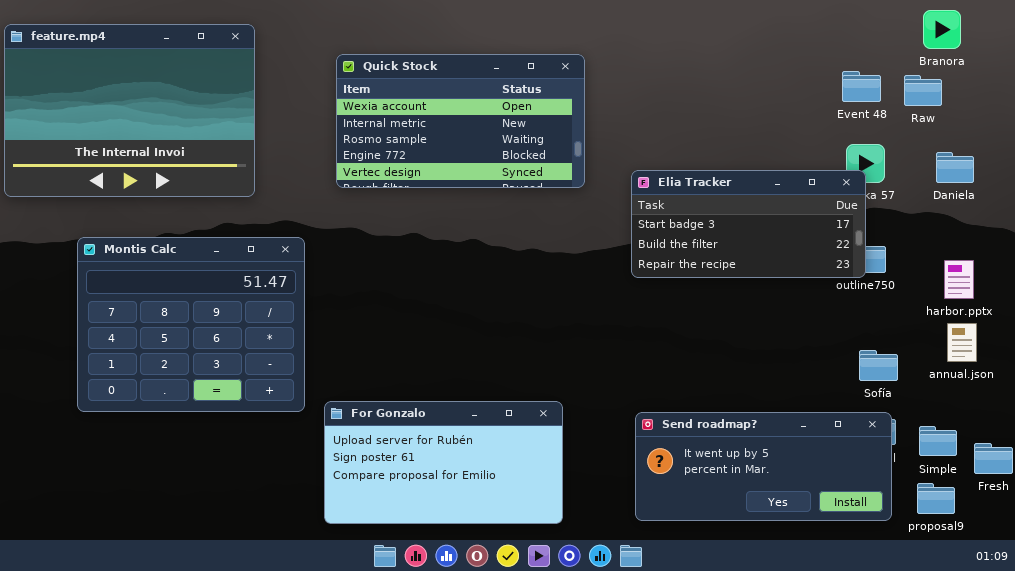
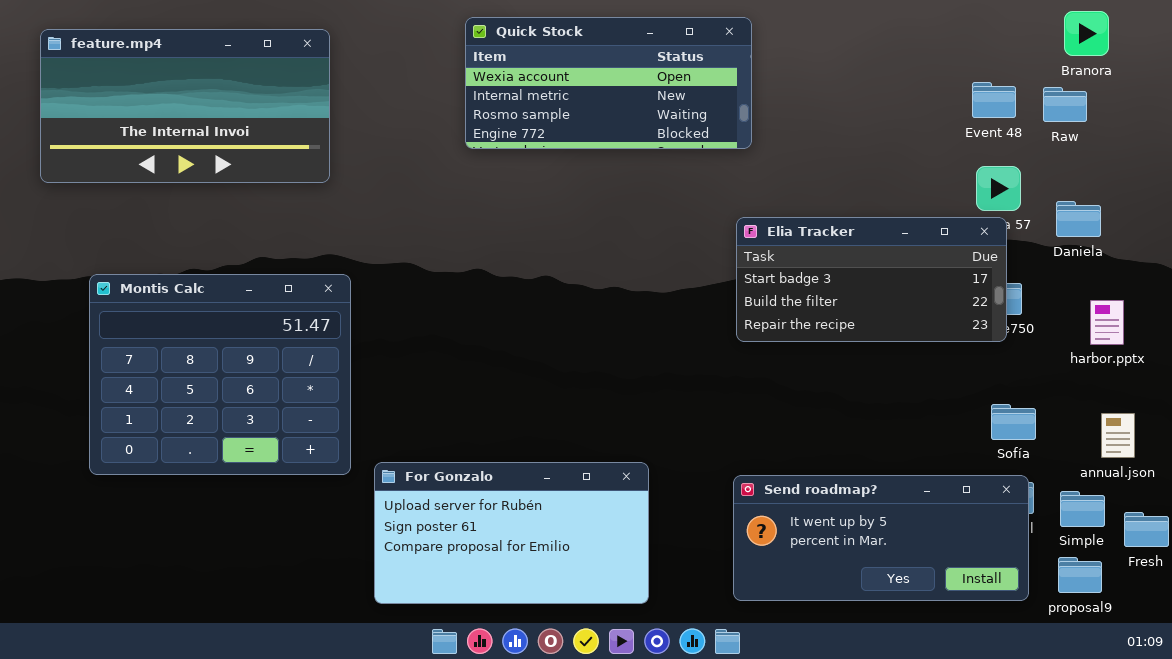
feature.mp4: [4,24,255,197] -> [40,29,330,183], moved, resized
Quick Stock: [336,54,585,188] -> [465,17,752,149], moved, resized
Daniela: [936,152,974,183] -> [1056,201,1101,237], moved
Elia Tracker: [631,170,866,278] -> [736,217,1007,342], moved
annual.json: [947,323,977,362] -> [1101,413,1135,458], moved

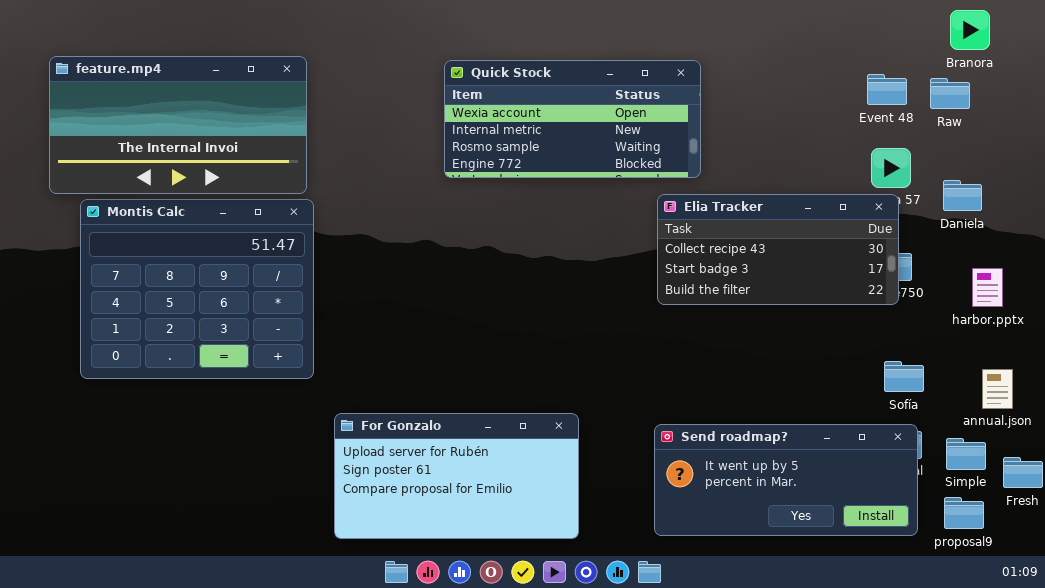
Quick Stock: [465,17,752,149] -> [444,60,701,178], moved
feature.mp4: [40,29,330,183] -> [49,56,307,194], moved
Elia Tracker: [736,217,1007,342] -> [657,194,899,305], scrolled up 1 row
Montis Calc: [89,274,351,475] -> [80,199,314,379], moved

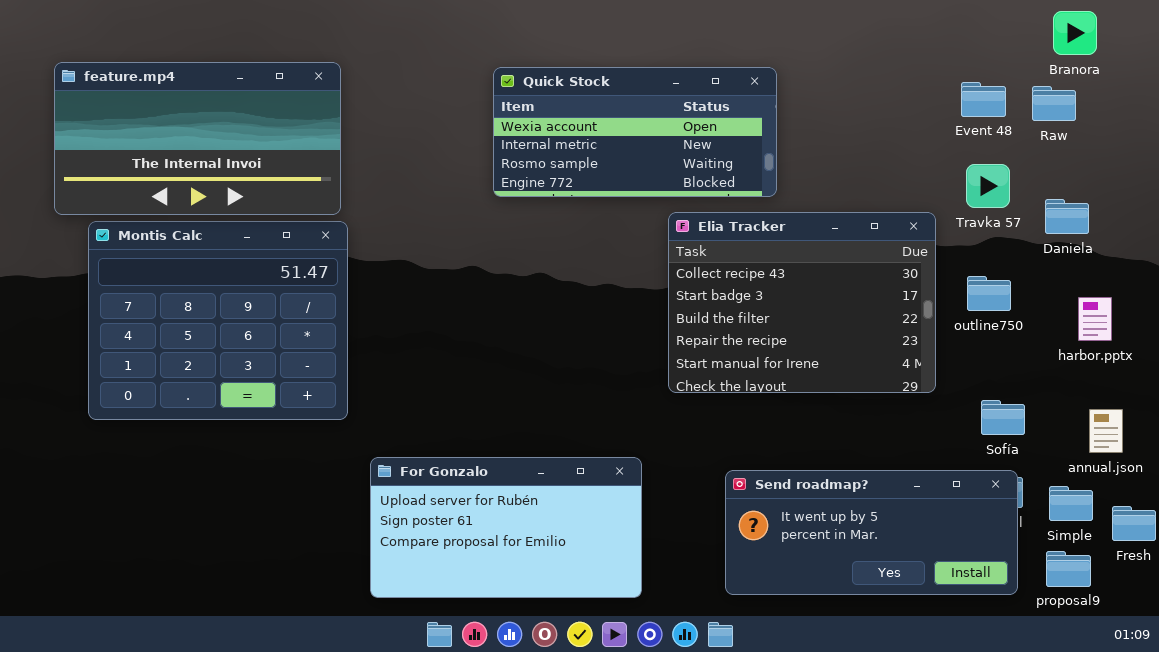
Elia Tracker: [657,194,899,305] -> [668,212,936,393], moved, resized

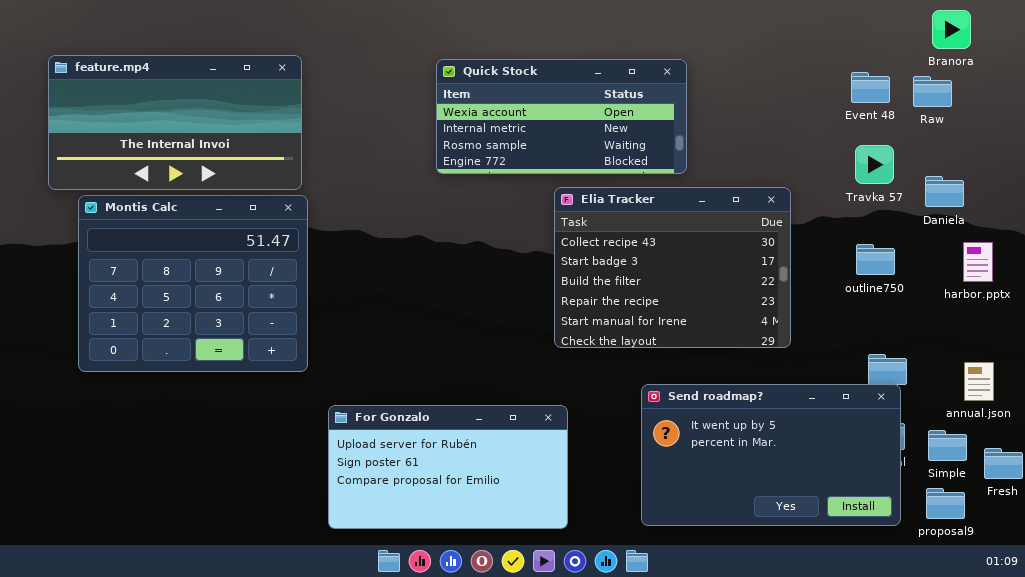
Elia Tracker: [668,212,936,393] -> [554,187,791,348], moved
harbor.pptx: [1078,297,1112,341] -> [963,242,993,282], moved
Send roadmap?: [725,470,1018,595] -> [641,384,901,526], resized

